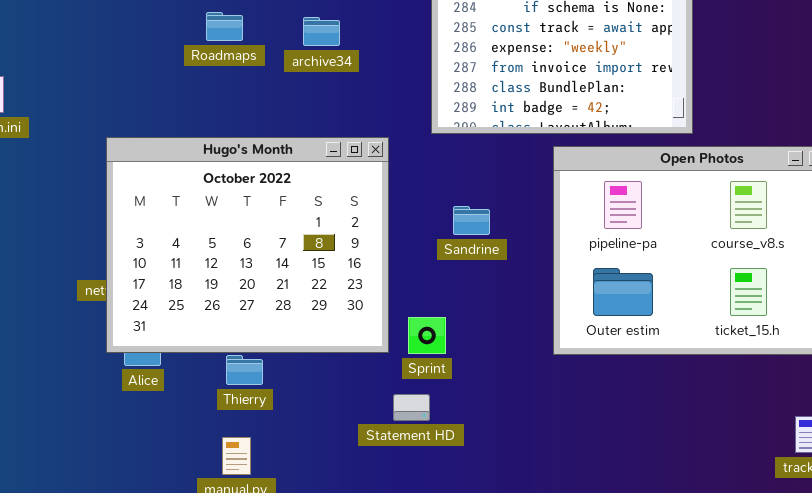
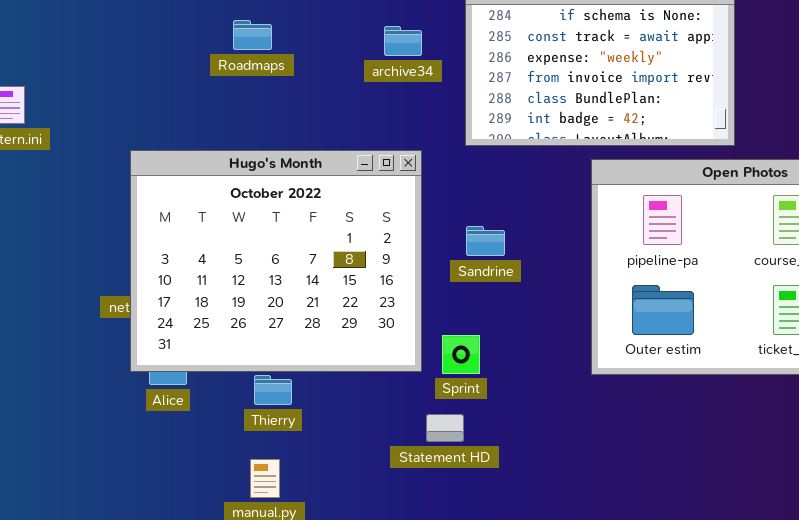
archive34: [303,17,340,46] -> [384,26,422,56], moved
Sandrine: [453,206,490,235] -> [466,226,505,256], moved

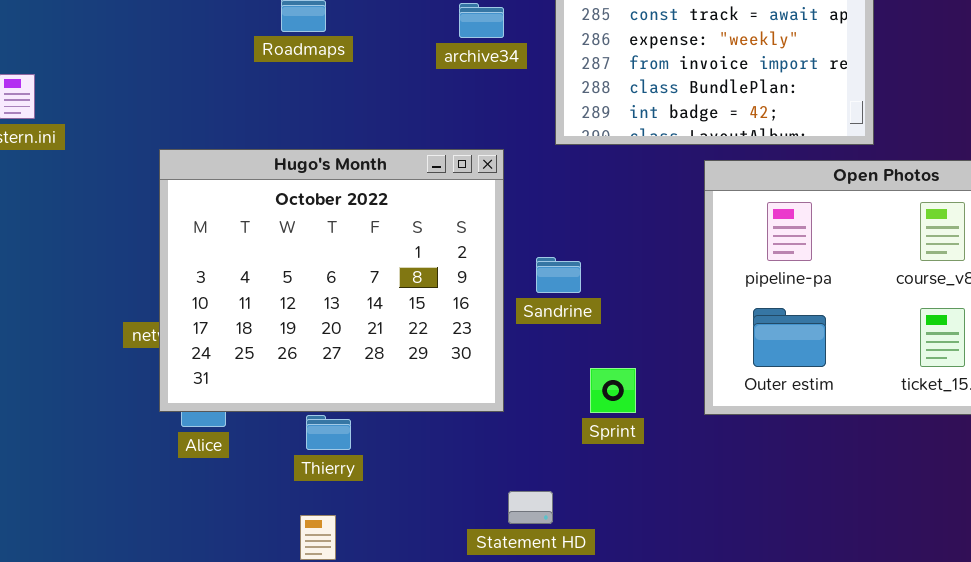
Sandrine: [466,226,505,256] -> [536,257,581,293], moved
Sprint: [442,335,480,374] -> [590,368,636,413], moved
Statement HD: [426,414,464,442] -> [508,491,553,524], moved

